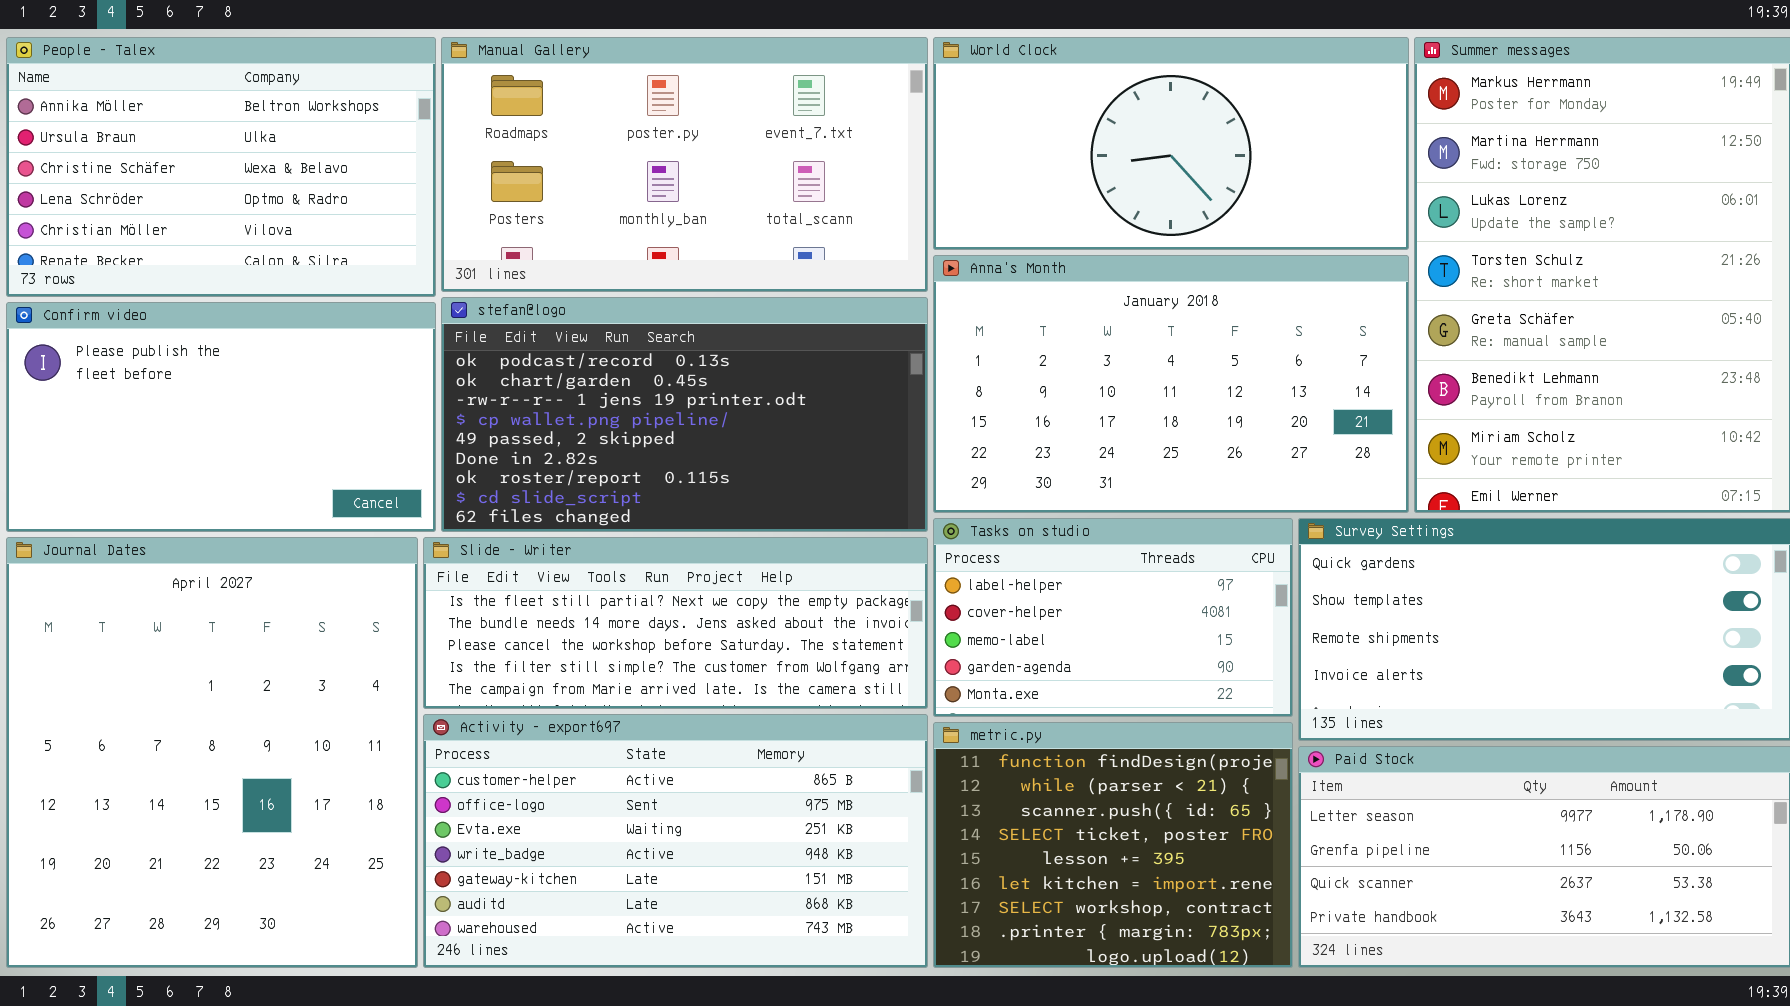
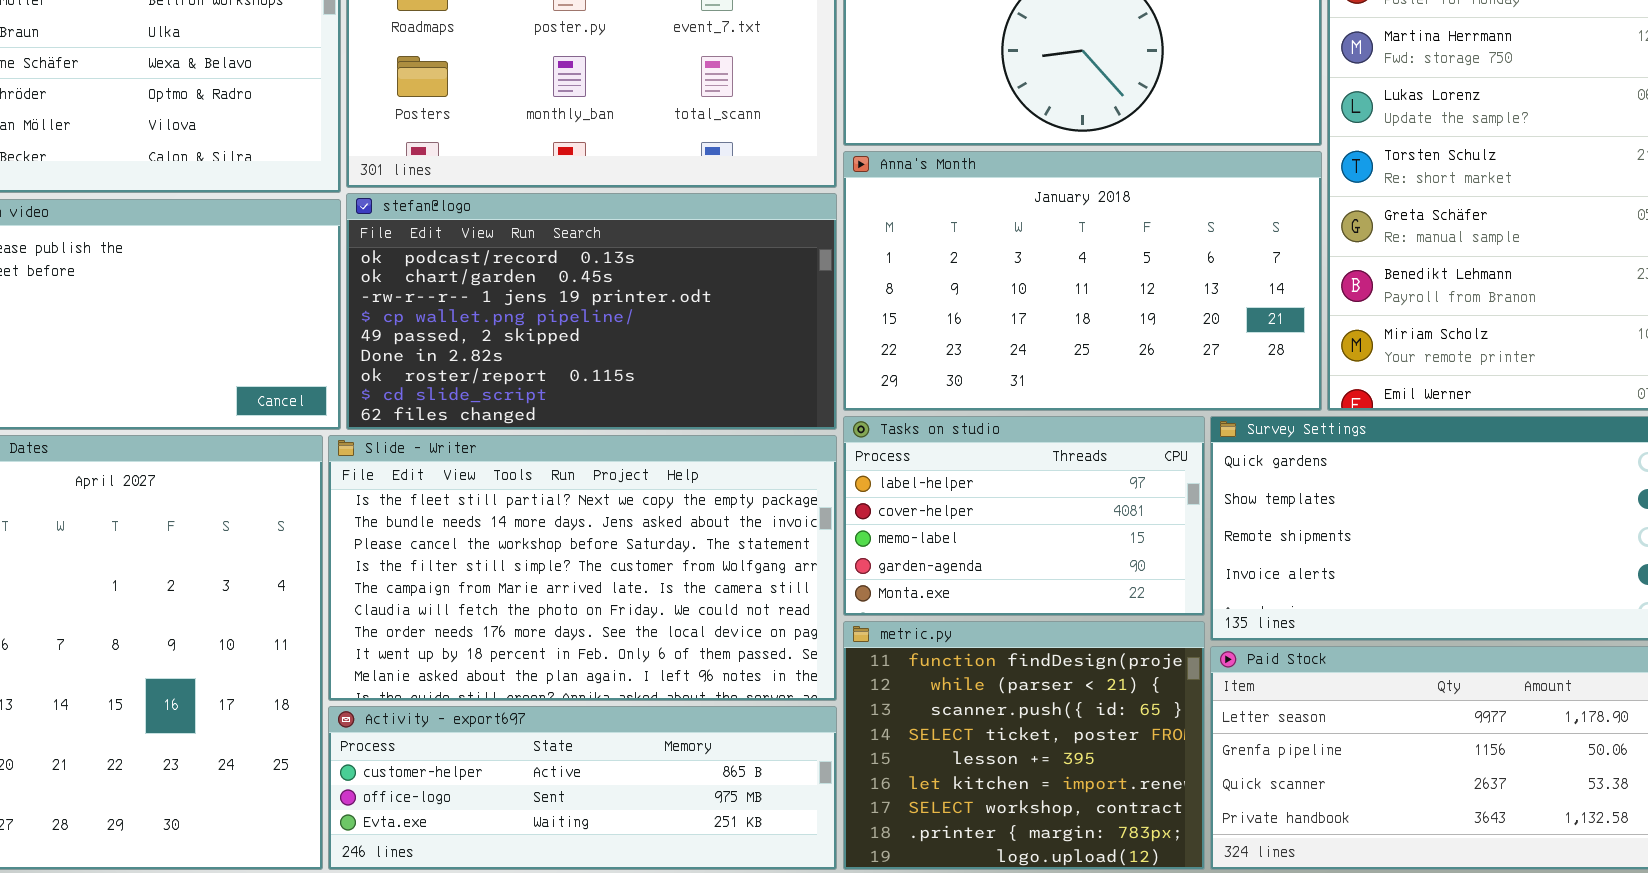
Slide - Writer: [423,537,928,709] -> [328,435,837,701], resized
Activity - export697: [423,714,928,968] -> [328,706,837,870], resized

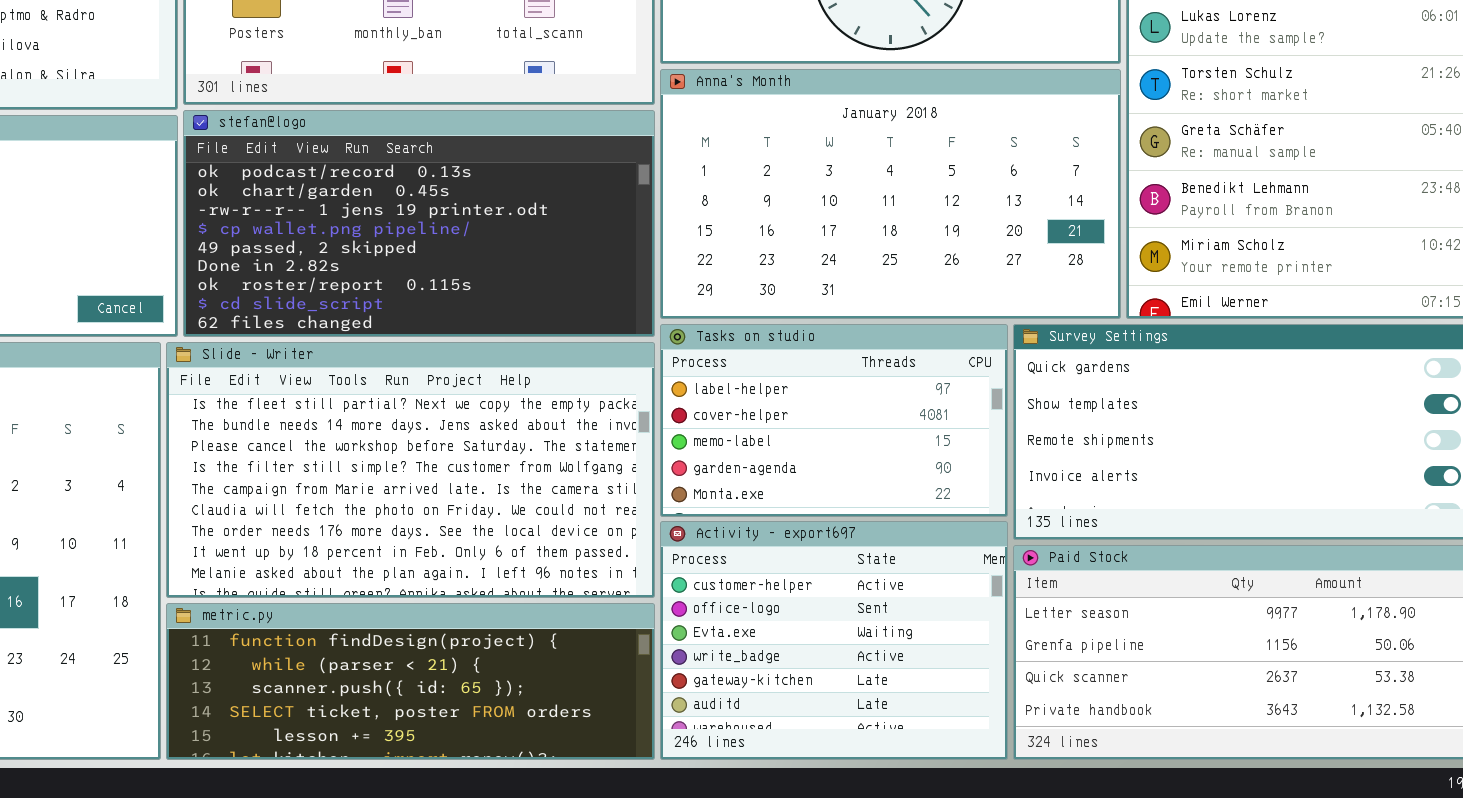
metric.py: [843,621,1205,870] -> [166,603,655,760], moved, resized
Activity - export697: [328,706,837,870] -> [660,521,1008,760], moved, resized

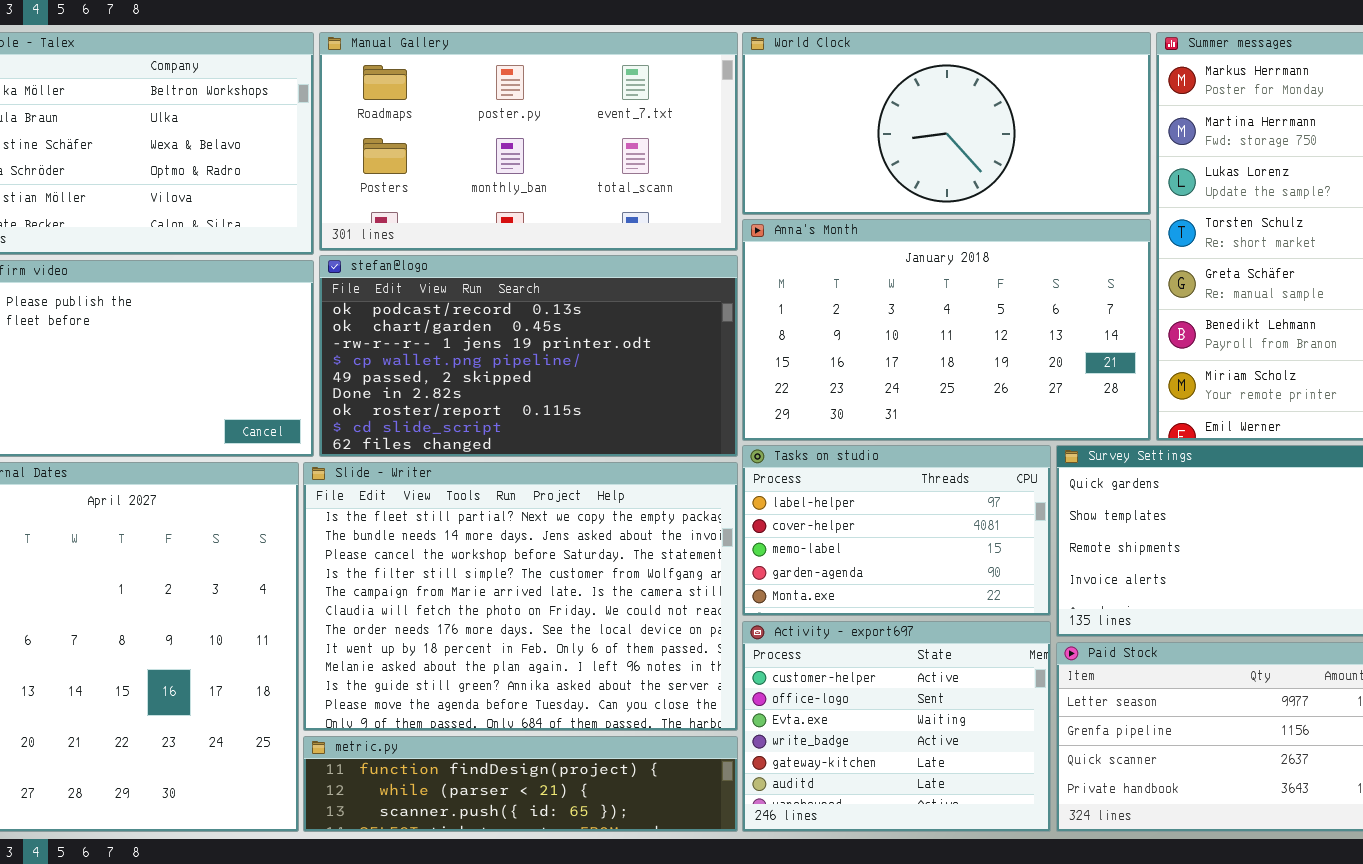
Slide - Writer: [166,342,655,598] -> [303,462,738,731], resized
metric.py: [166,603,655,760] -> [303,736,738,832], resized

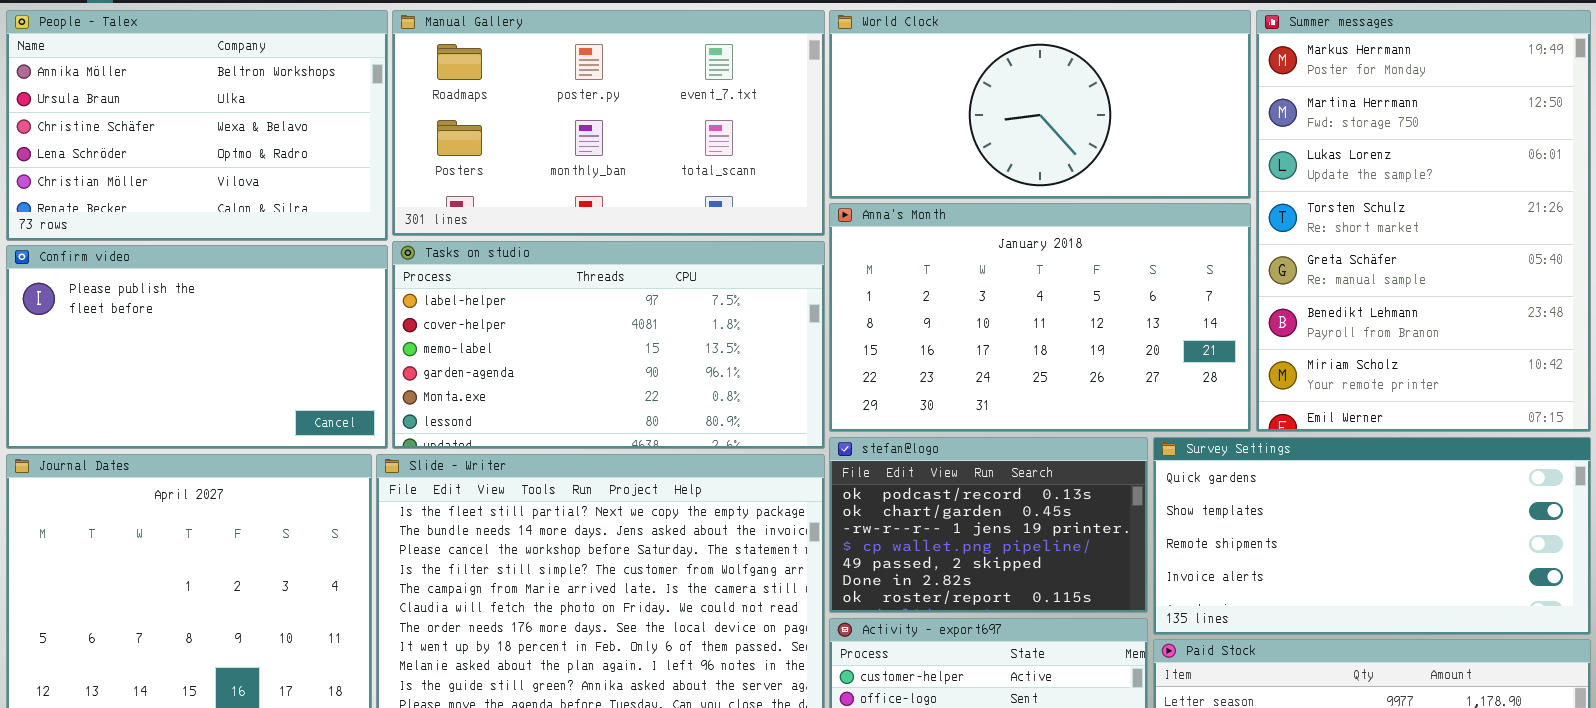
stefan@logo: [319,255,738,457] -> [829,437,1148,613], moved, resized
Tasks on studio: [742,445,1051,616] -> [392,241,825,449], moved, resized

